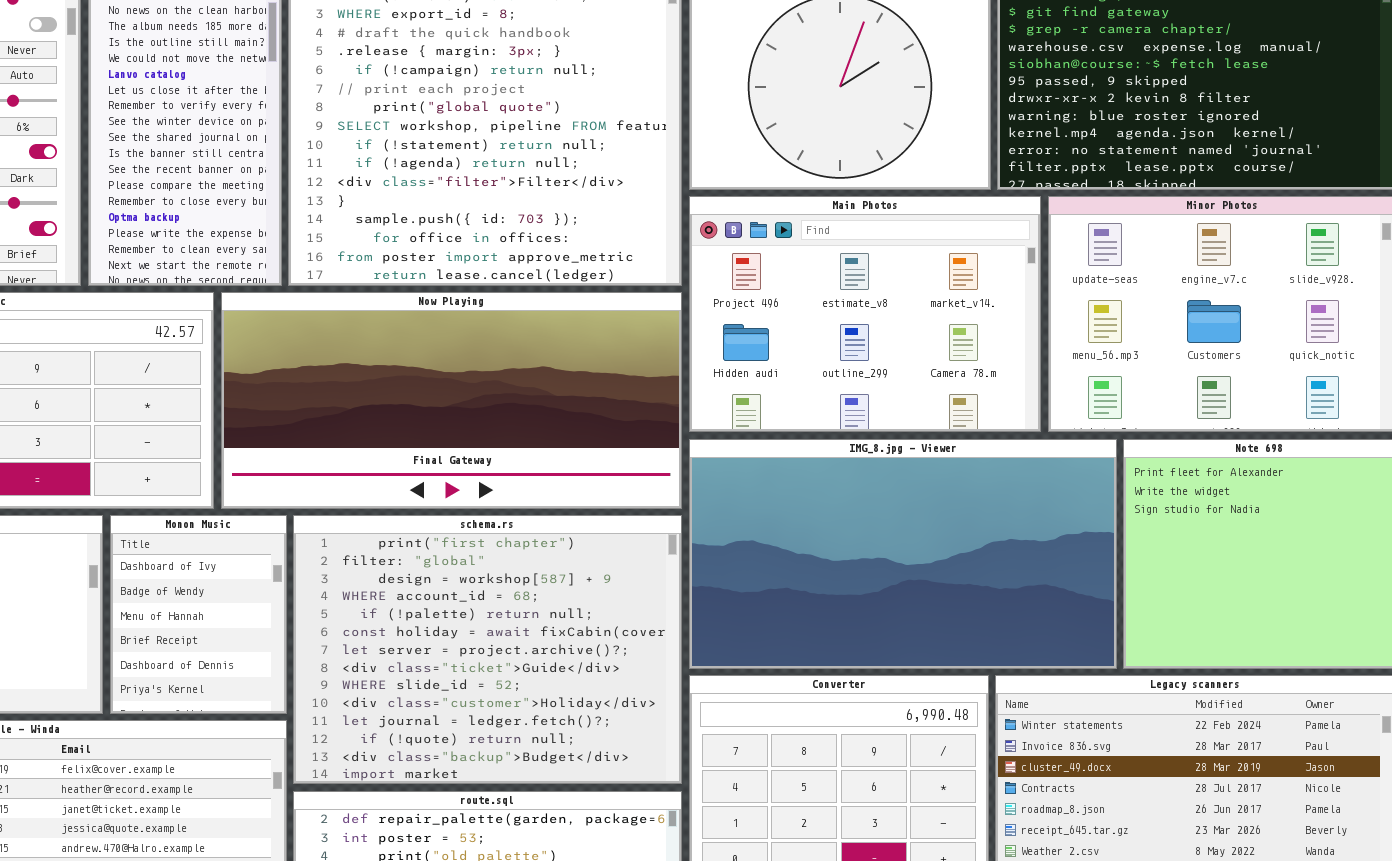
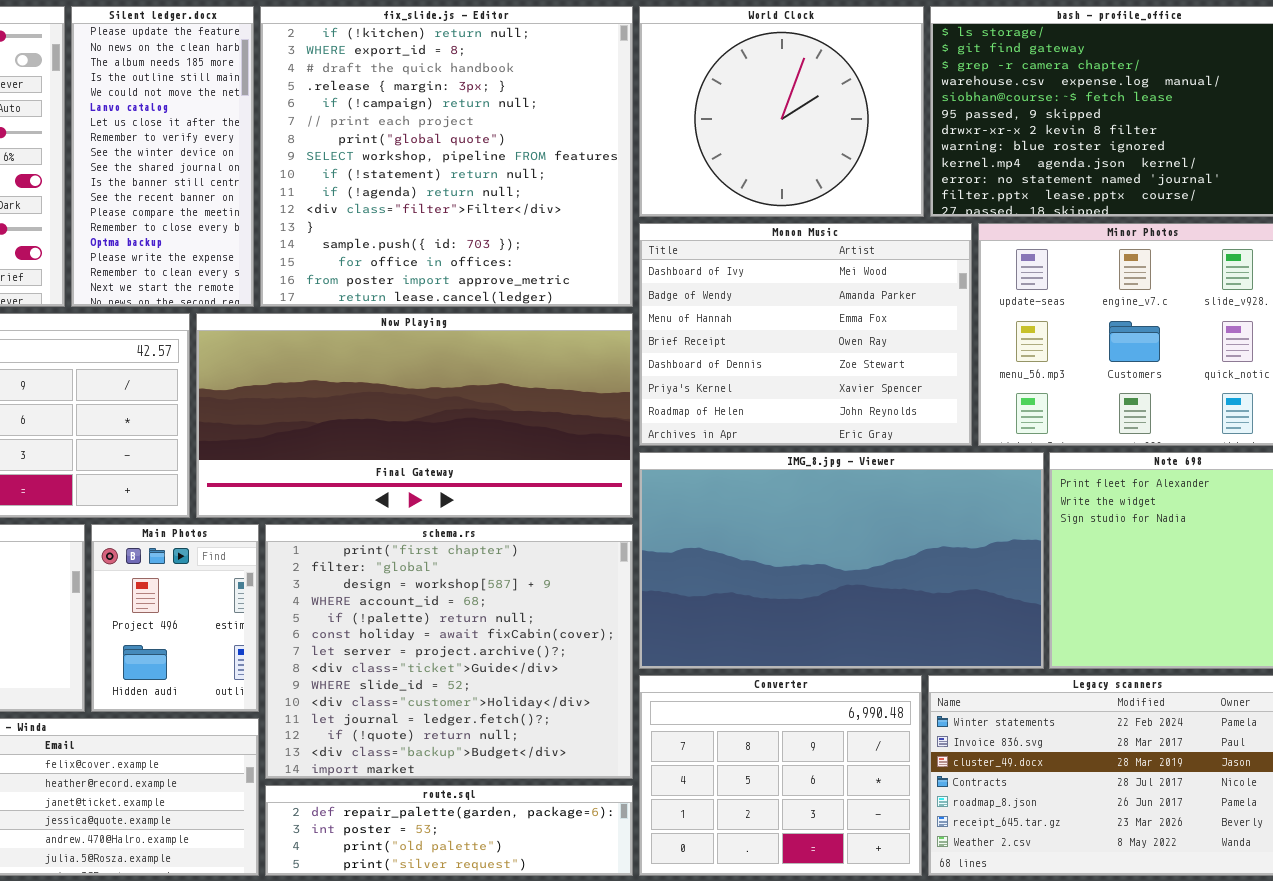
Main Photos: [689,196,1041,432] -> [91,524,259,712], moved, resized
Monon Music: [110,515,287,714] -> [639,223,972,446], moved, resized

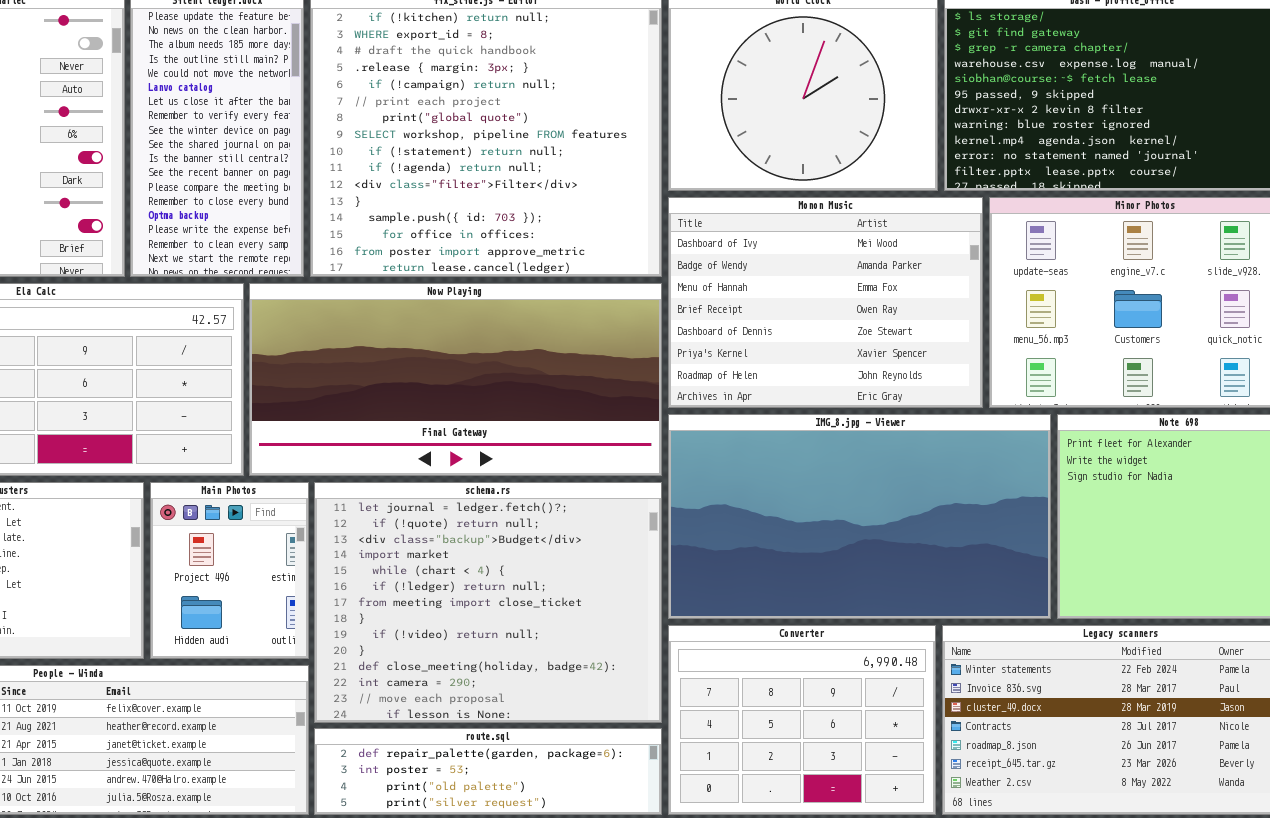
schema.rs: [265,524,633,779] -> [314,482,662,723], scrolled down 10 rows

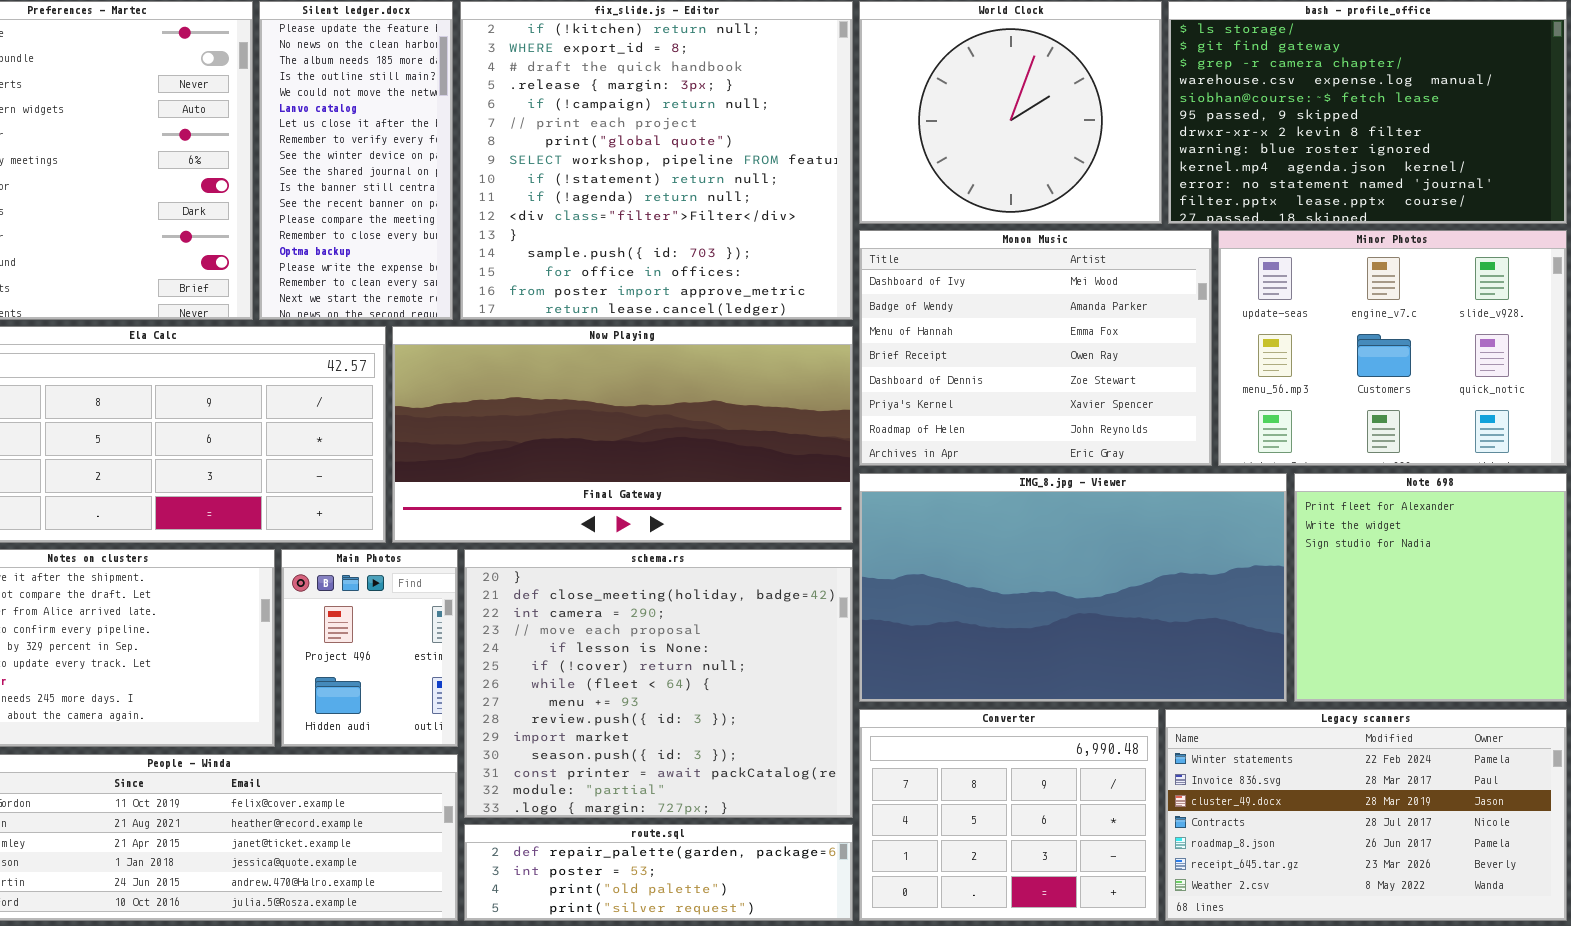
schema.rs: [314,482,662,723] -> [464,549,853,818], scrolled down 9 rows

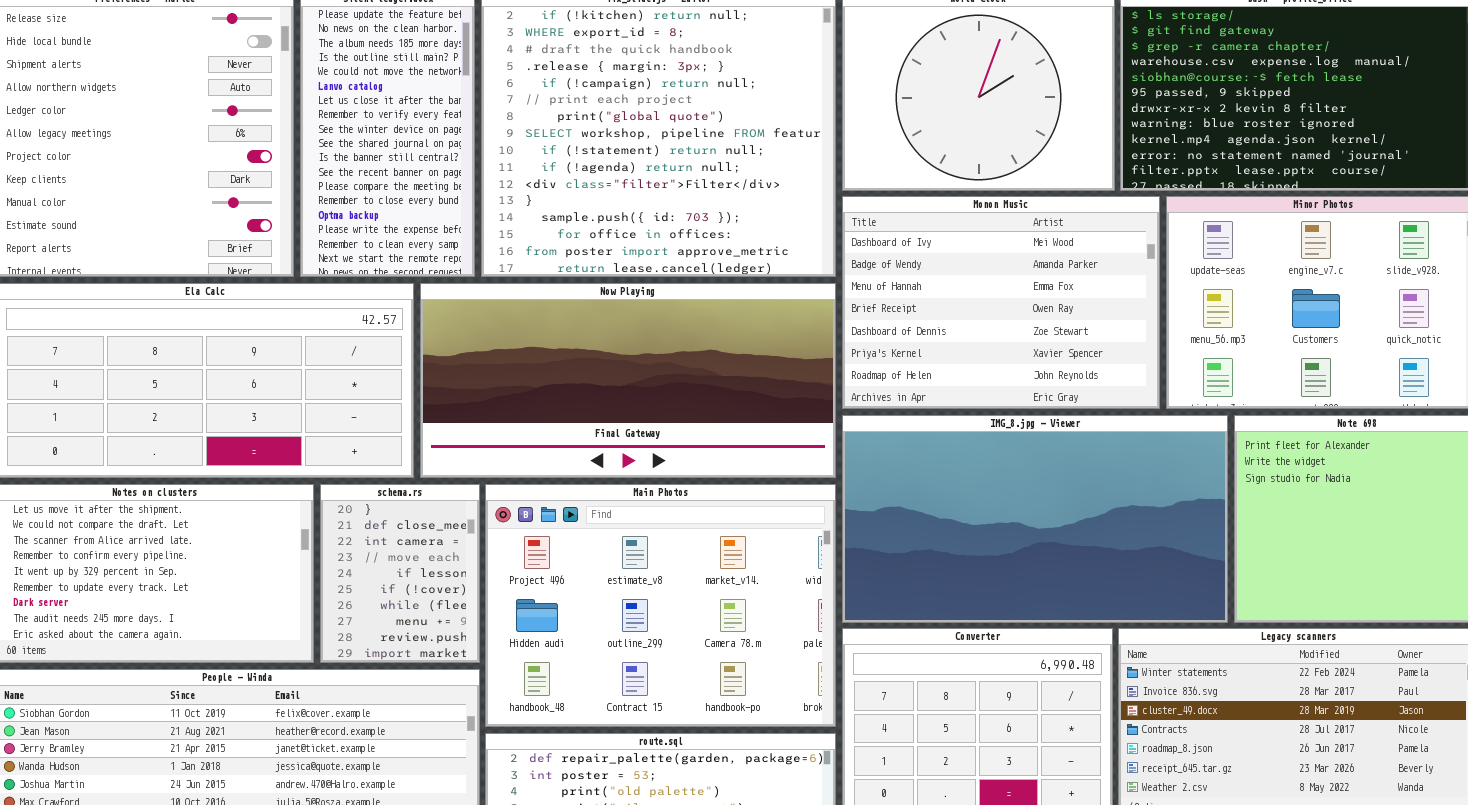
Main Photos: [281,549,458,747] -> [485,484,836,727], moved, resized
schema.rs: [464,549,853,818] -> [320,484,480,663], moved, resized

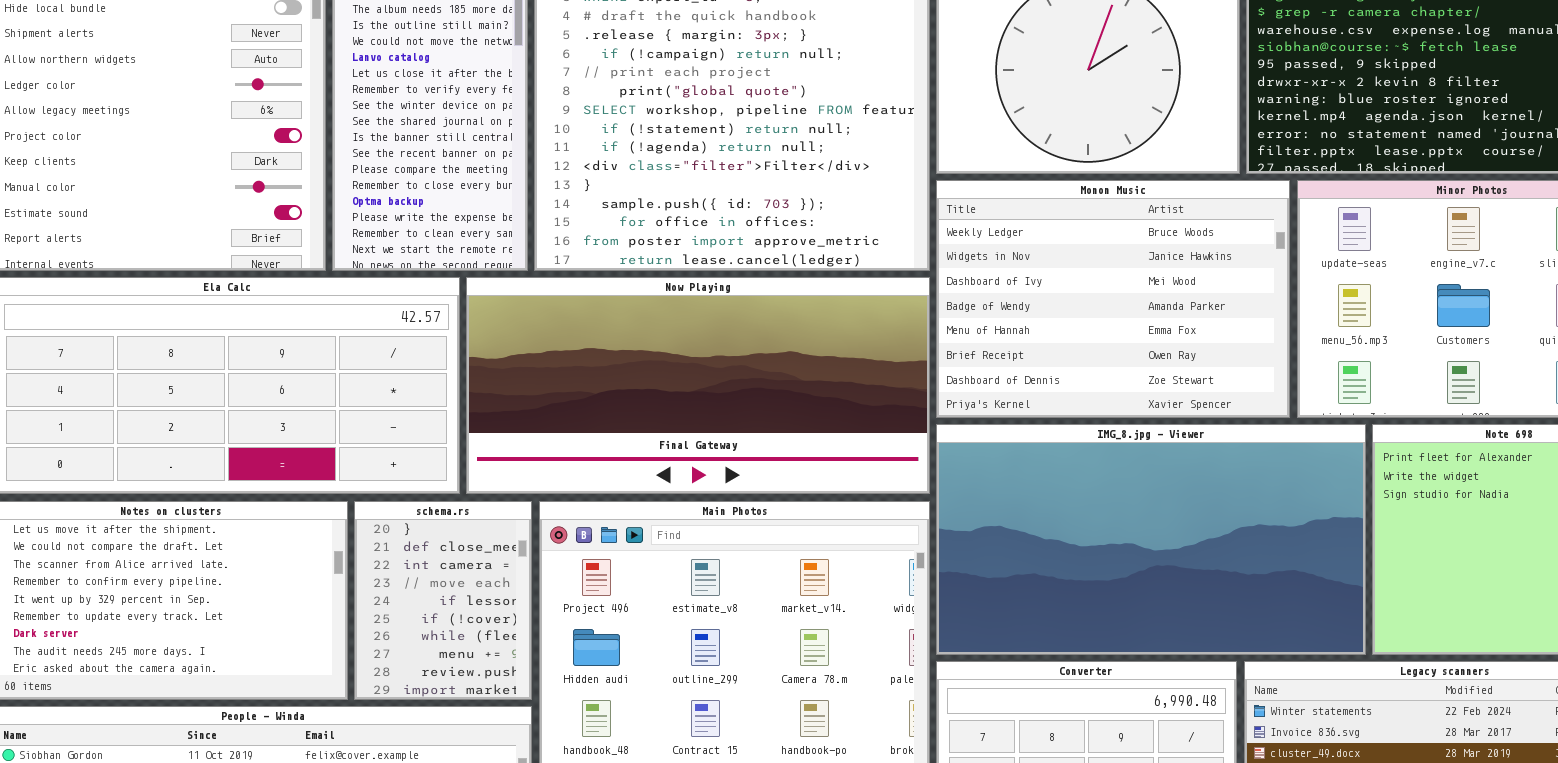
Monon Music: [842,196,1160,409] -> [936,180,1290,418], scrolled up 2 rows

